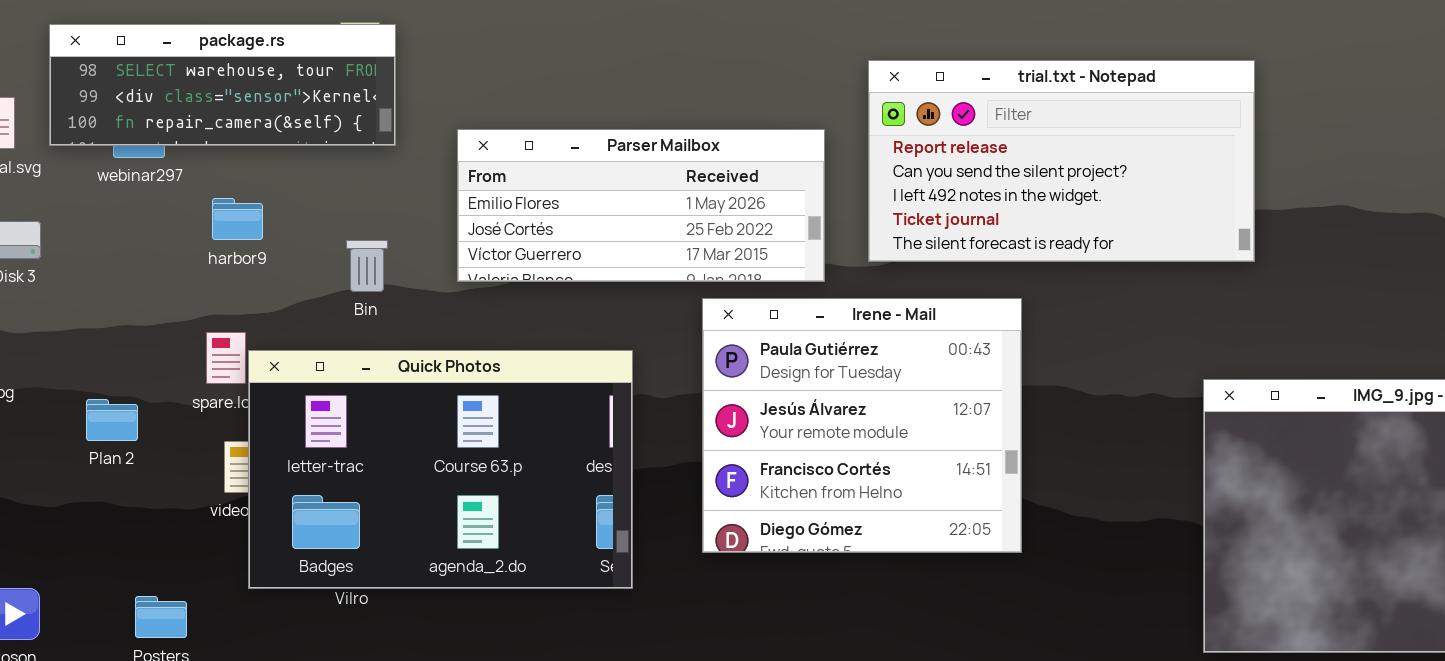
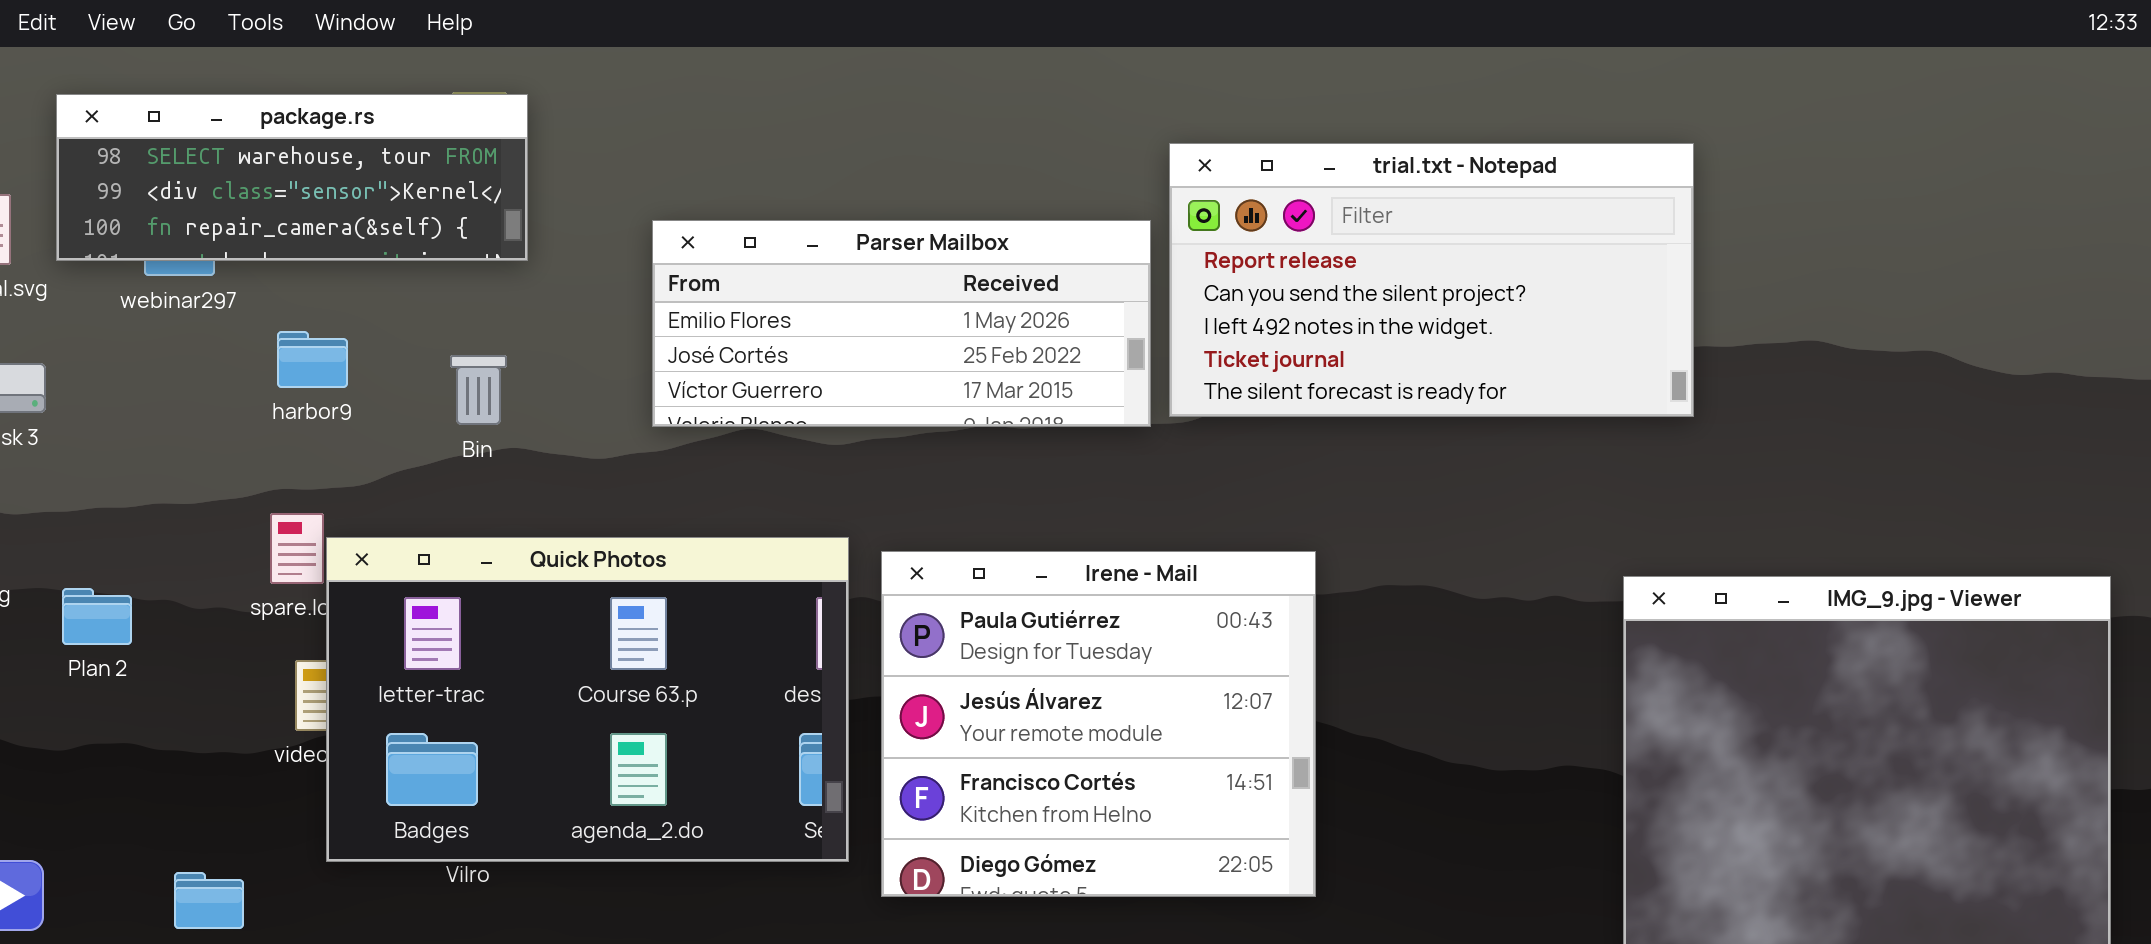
Parser Mailbox: [457,129,825,282] -> [652,220,1151,427], moved
Bin: [346,240,388,292] -> [450,355,507,425], moved
Irene - Mail: [702,298,1022,553] -> [881,551,1316,897], moved
Plan 2: [86,399,138,441] -> [62,588,132,645], moved

